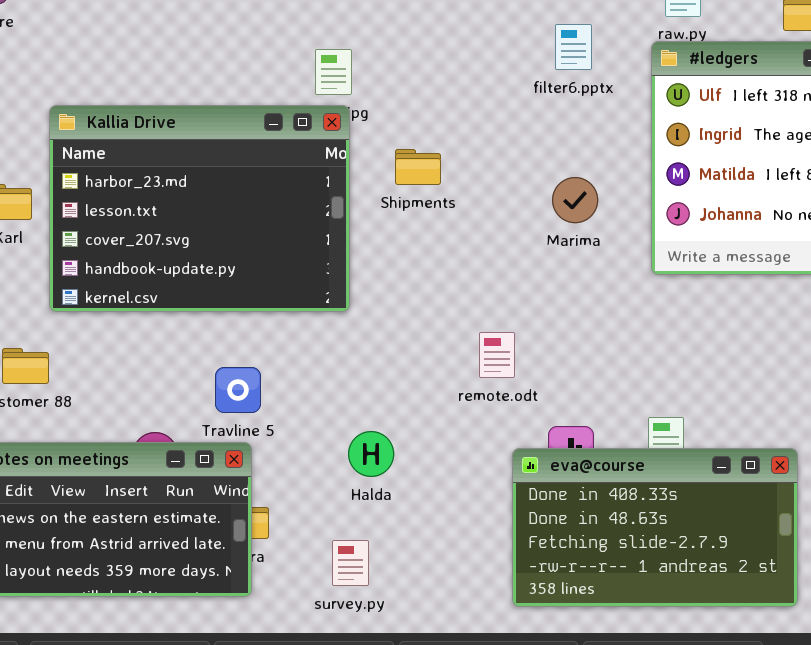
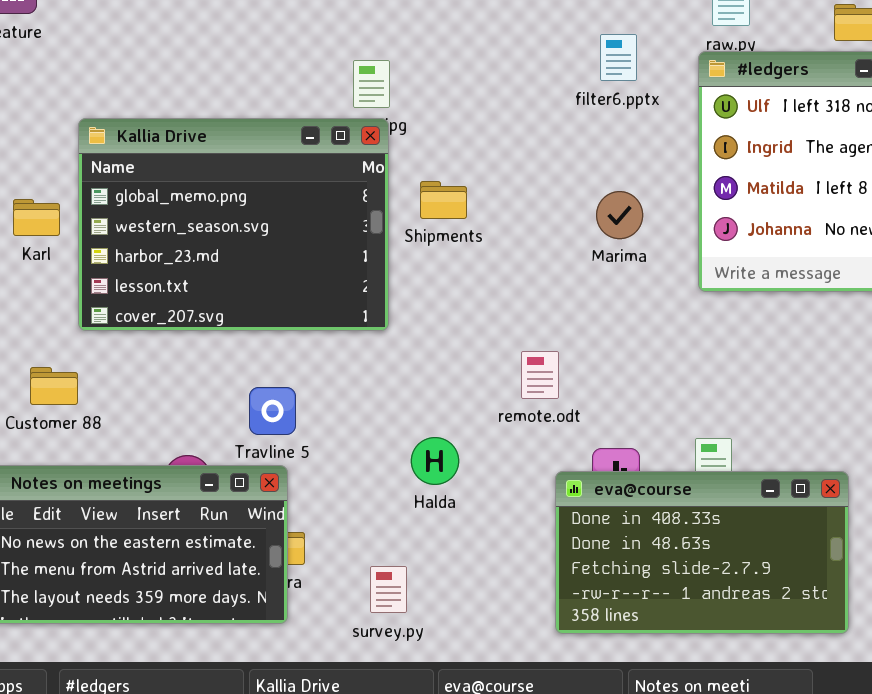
Kallia Drive: [49,105,350,312] -> [78,118,389,331], scrolled up 2 rows
Shipments: [395,149,441,185] -> [420,181,467,219], moved
Halda: [348,431,394,477] -> [411,437,459,485], moved

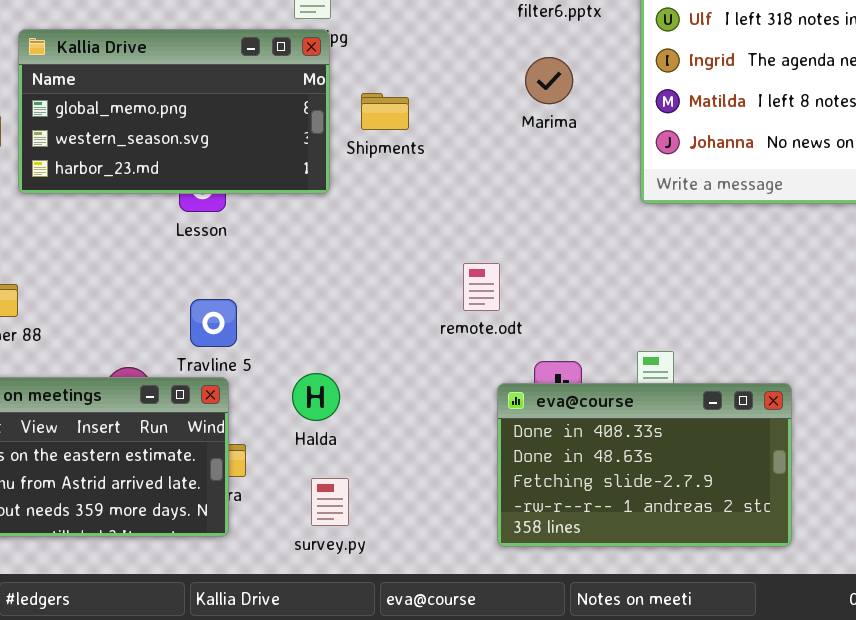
Kallia Drive: [78,118,389,331] -> [18,29,330,194], resized
Marima: [596,191,643,239] -> [525,57,573,104], moved
Halda: [411,437,459,485] -> [292,373,340,421], moved

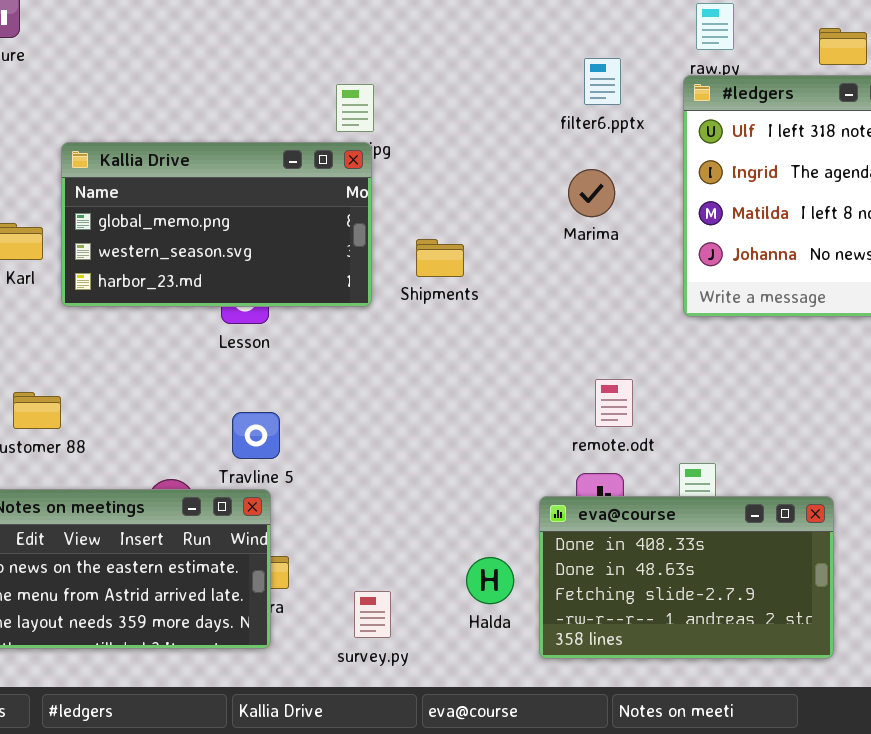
Shipments: [361,93,409,130] -> [416,239,464,277], moved
remote.odt: [463,263,500,311] -> [595,379,633,427], moved
Halda: [292,373,340,421] -> [466,557,514,604], moved

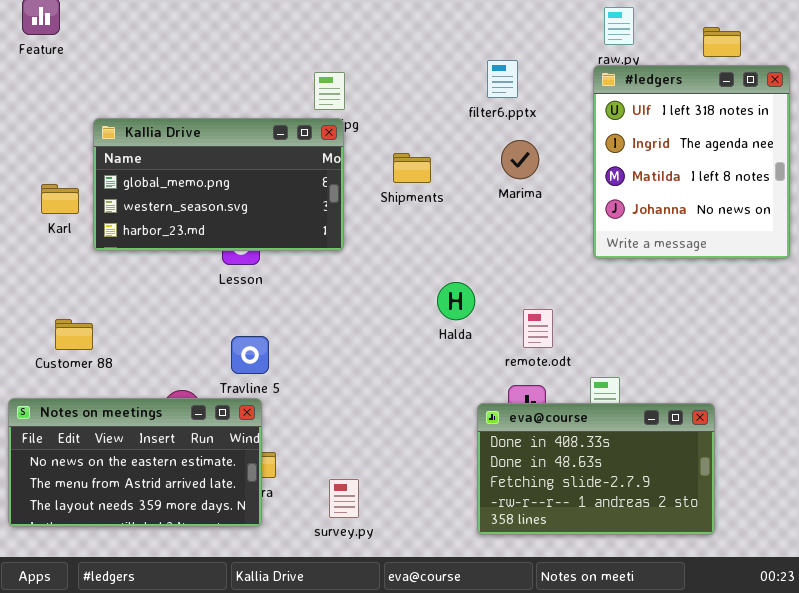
filter6.pptx: [584,58,621,105] -> [487,60,518,98], moved
Shipments: [416,239,464,277] -> [393,153,431,183], moved
Halda: [466,557,514,604] -> [437,282,475,320], moved

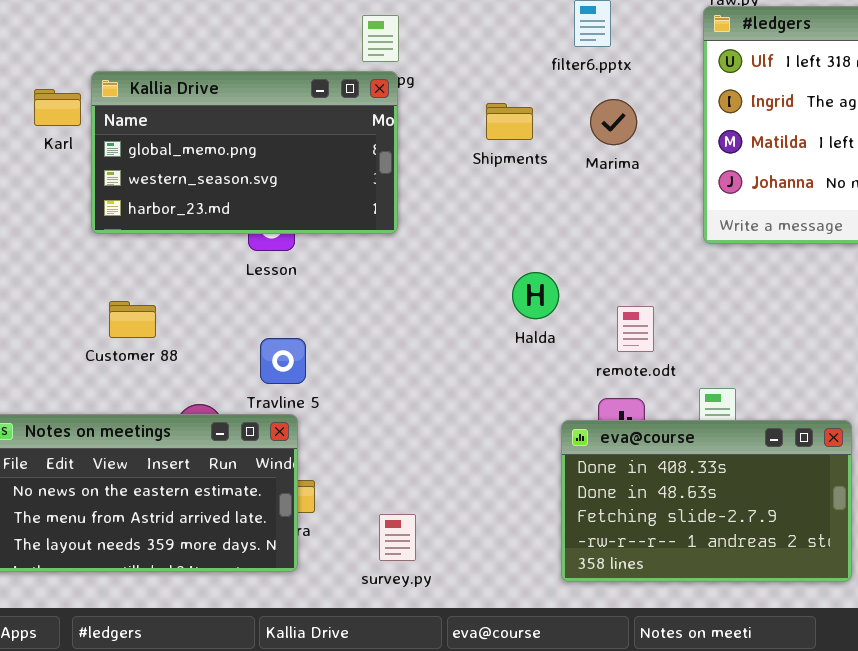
Shipments: [393,153,431,183] -> [486,103,533,140], moved
Karl: [41,184,79,214] -> [34,89,81,126], moved
Customer 88: [55,319,93,350] -> [109,301,156,338], moved

